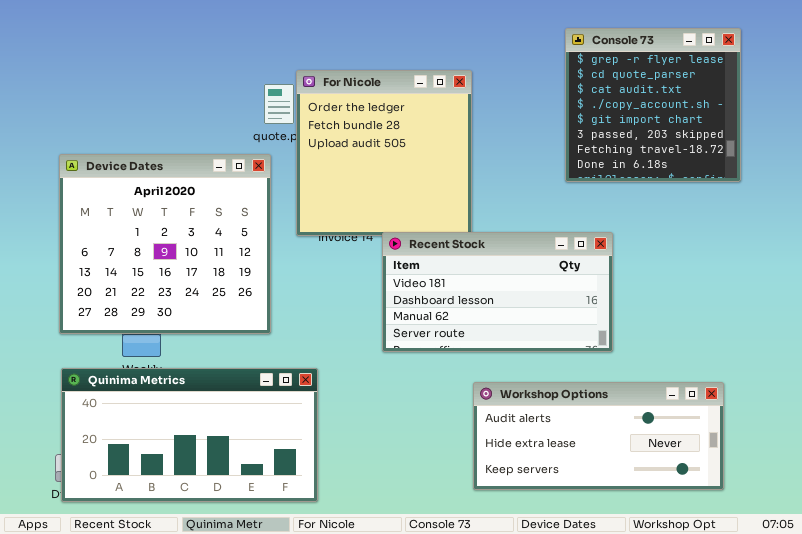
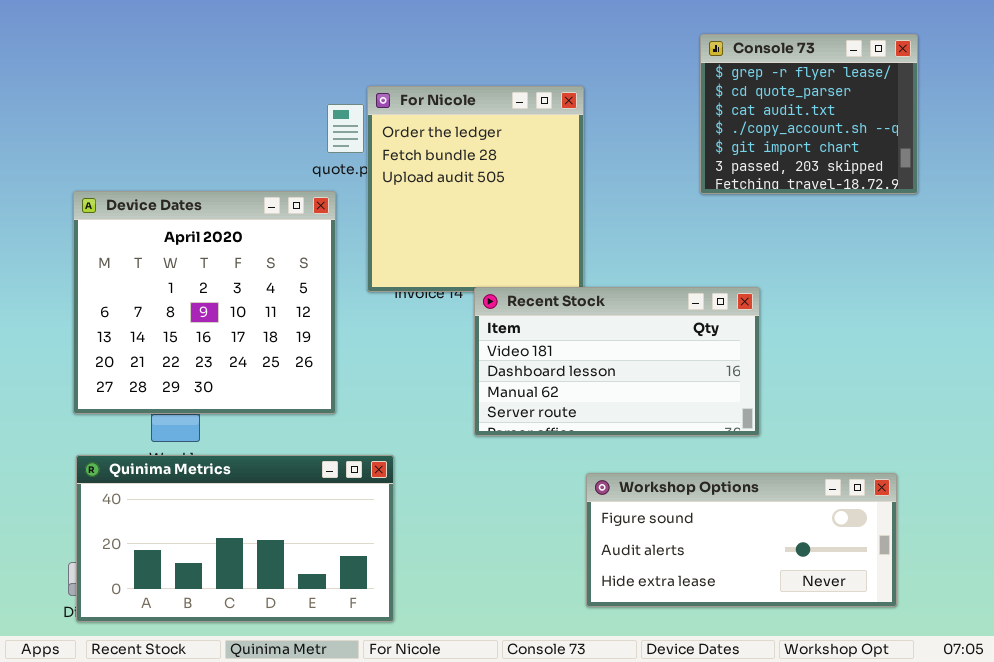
Console 73: [565,28,741,182] -> [700,34,918,194], resized
Workshop Options: [473,382,724,490] -> [586,473,897,607], scrolled up 1 row

